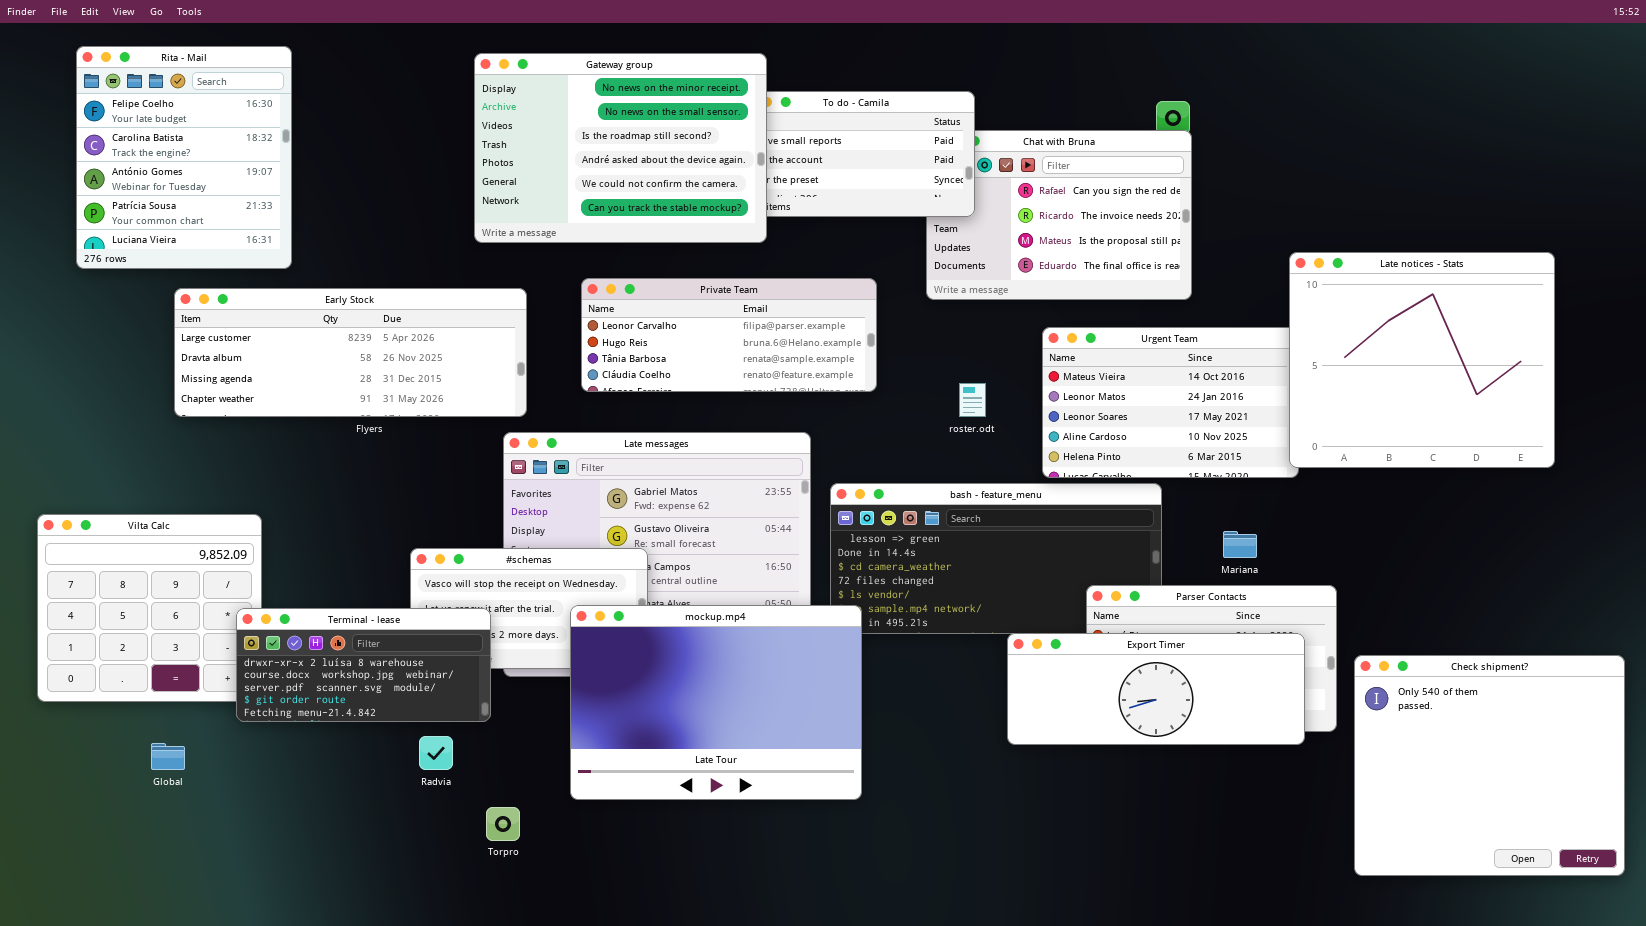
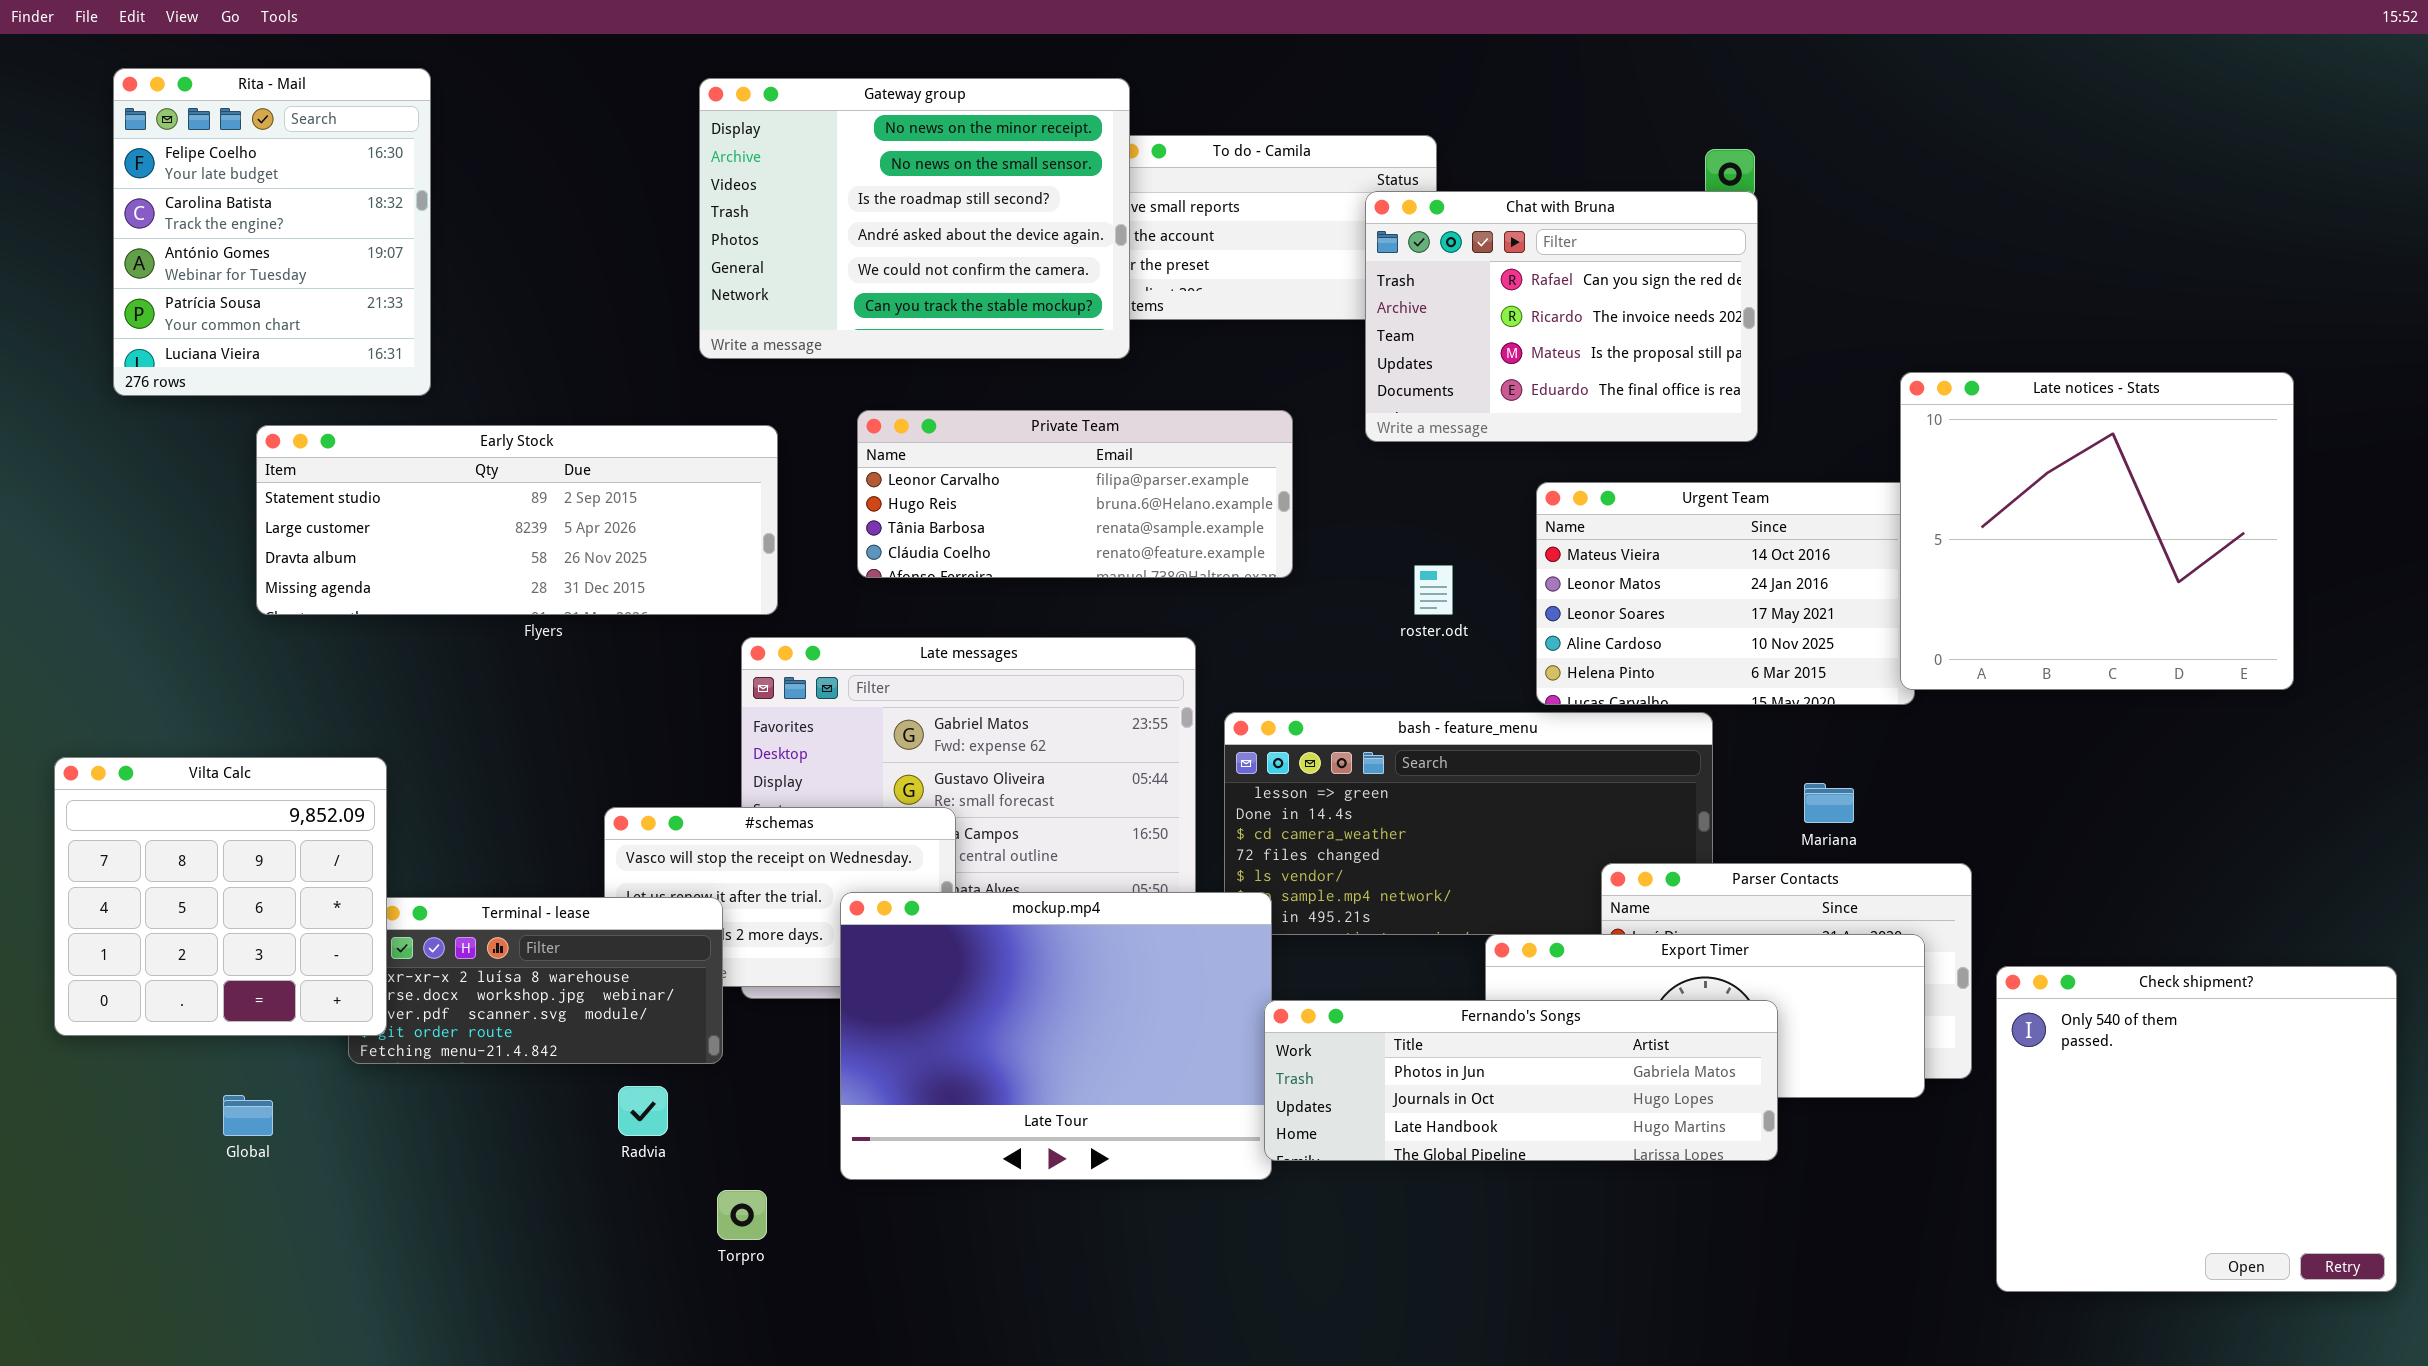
Chat with Bruna: [926,130,1192,300] -> [1365,191,1758,442], raised
Early Stock: [174,288,527,417] -> [256,425,778,615], scrolled up 1 row
Vilta Calc: [37,514,262,702] -> [54,757,387,1036], raised
Fernando's Songs: none -> [1264,1000,1778,1161], opened

